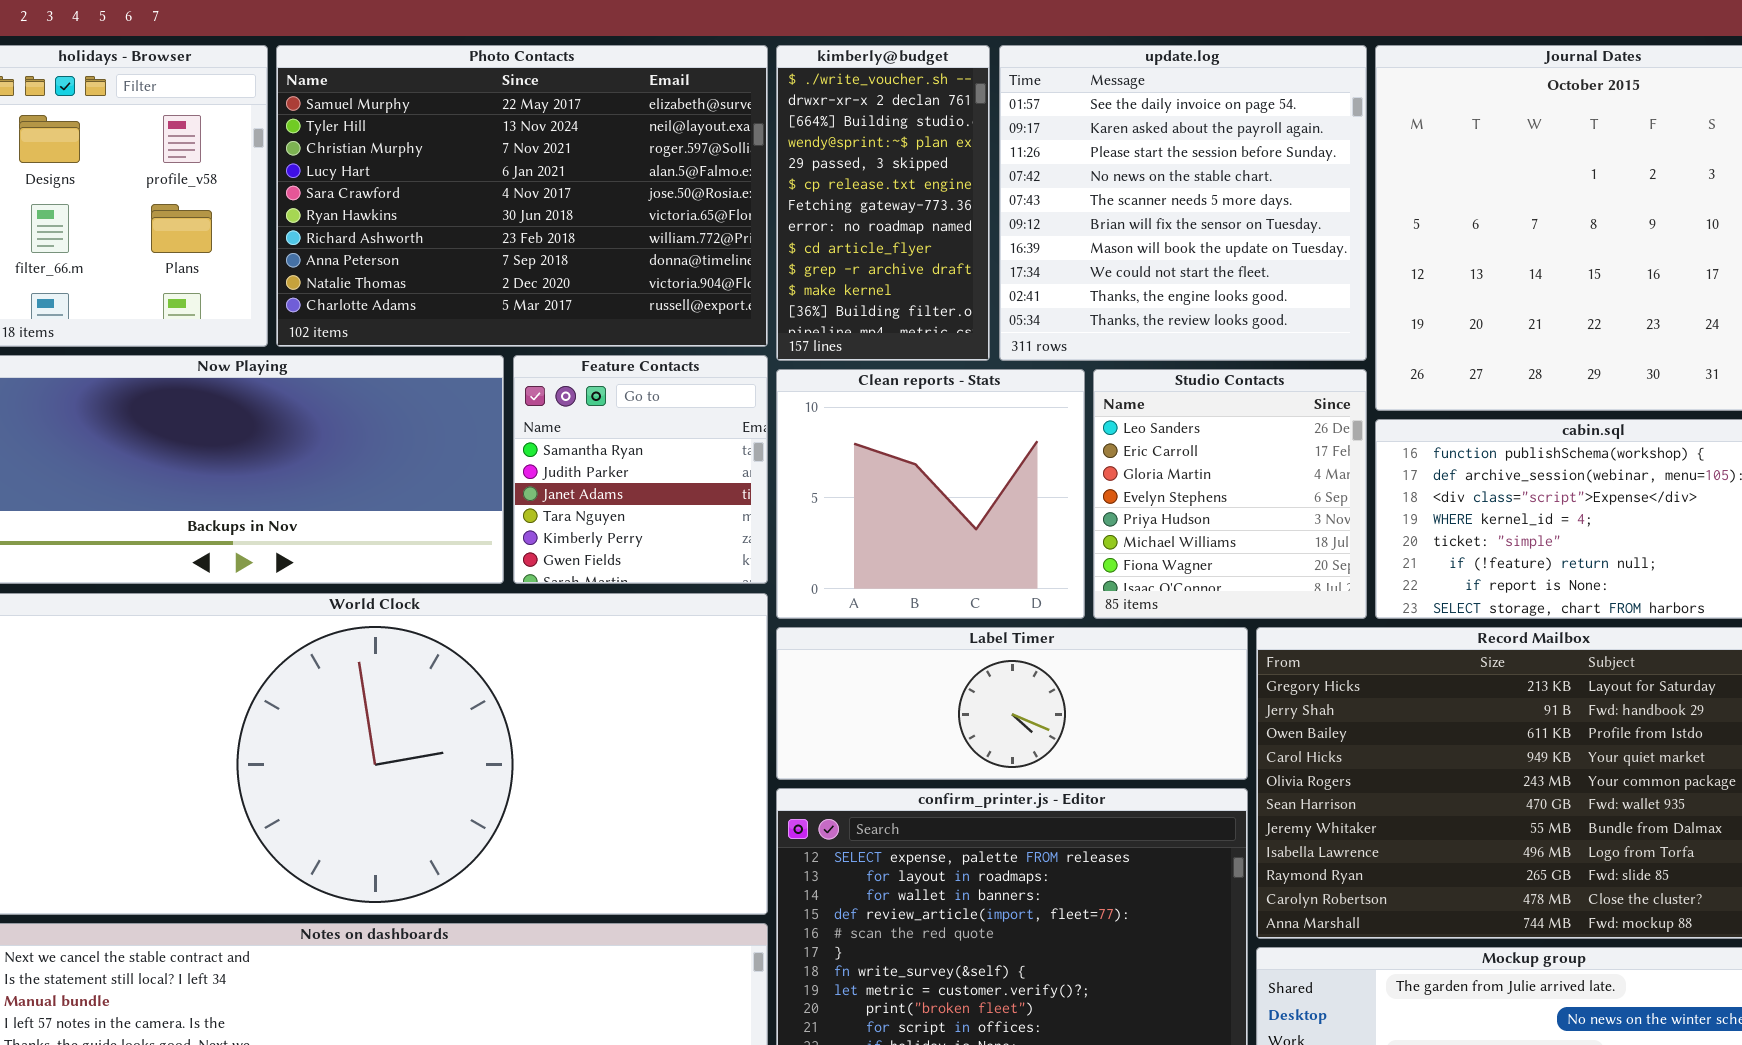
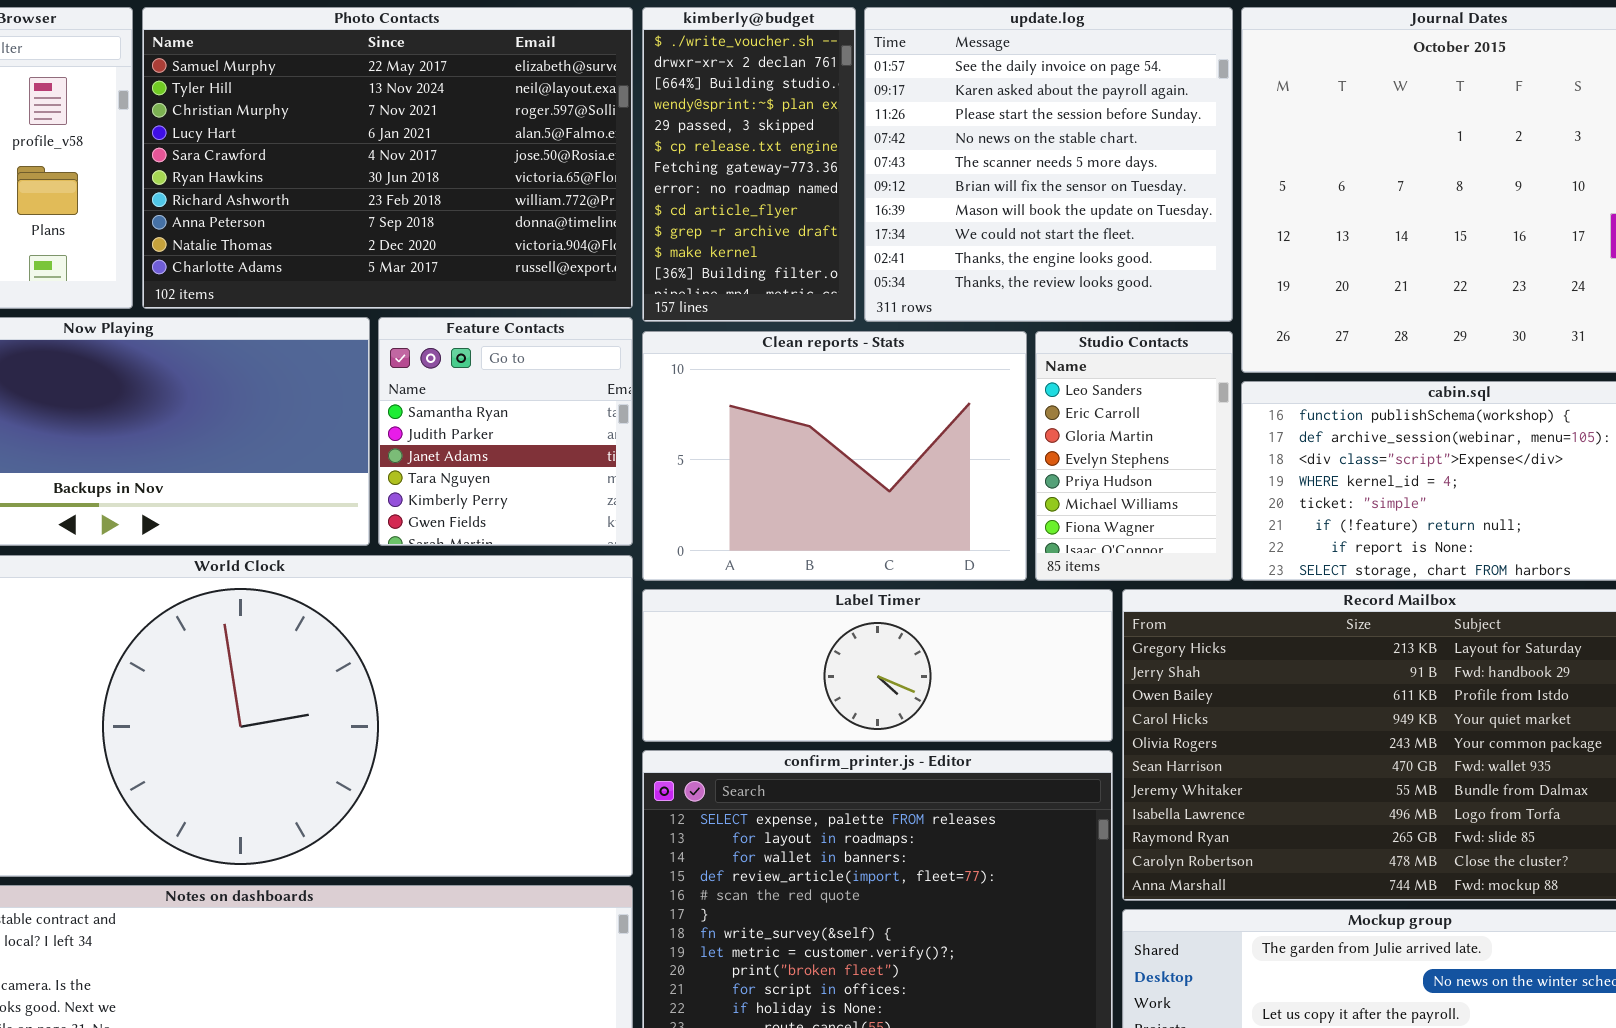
Clean reports - Stats: [776,369,1085,619] -> [642,331,1027,581], resized
Studio Contacts: [1093,369,1367,619] -> [1035,331,1233,581], resized

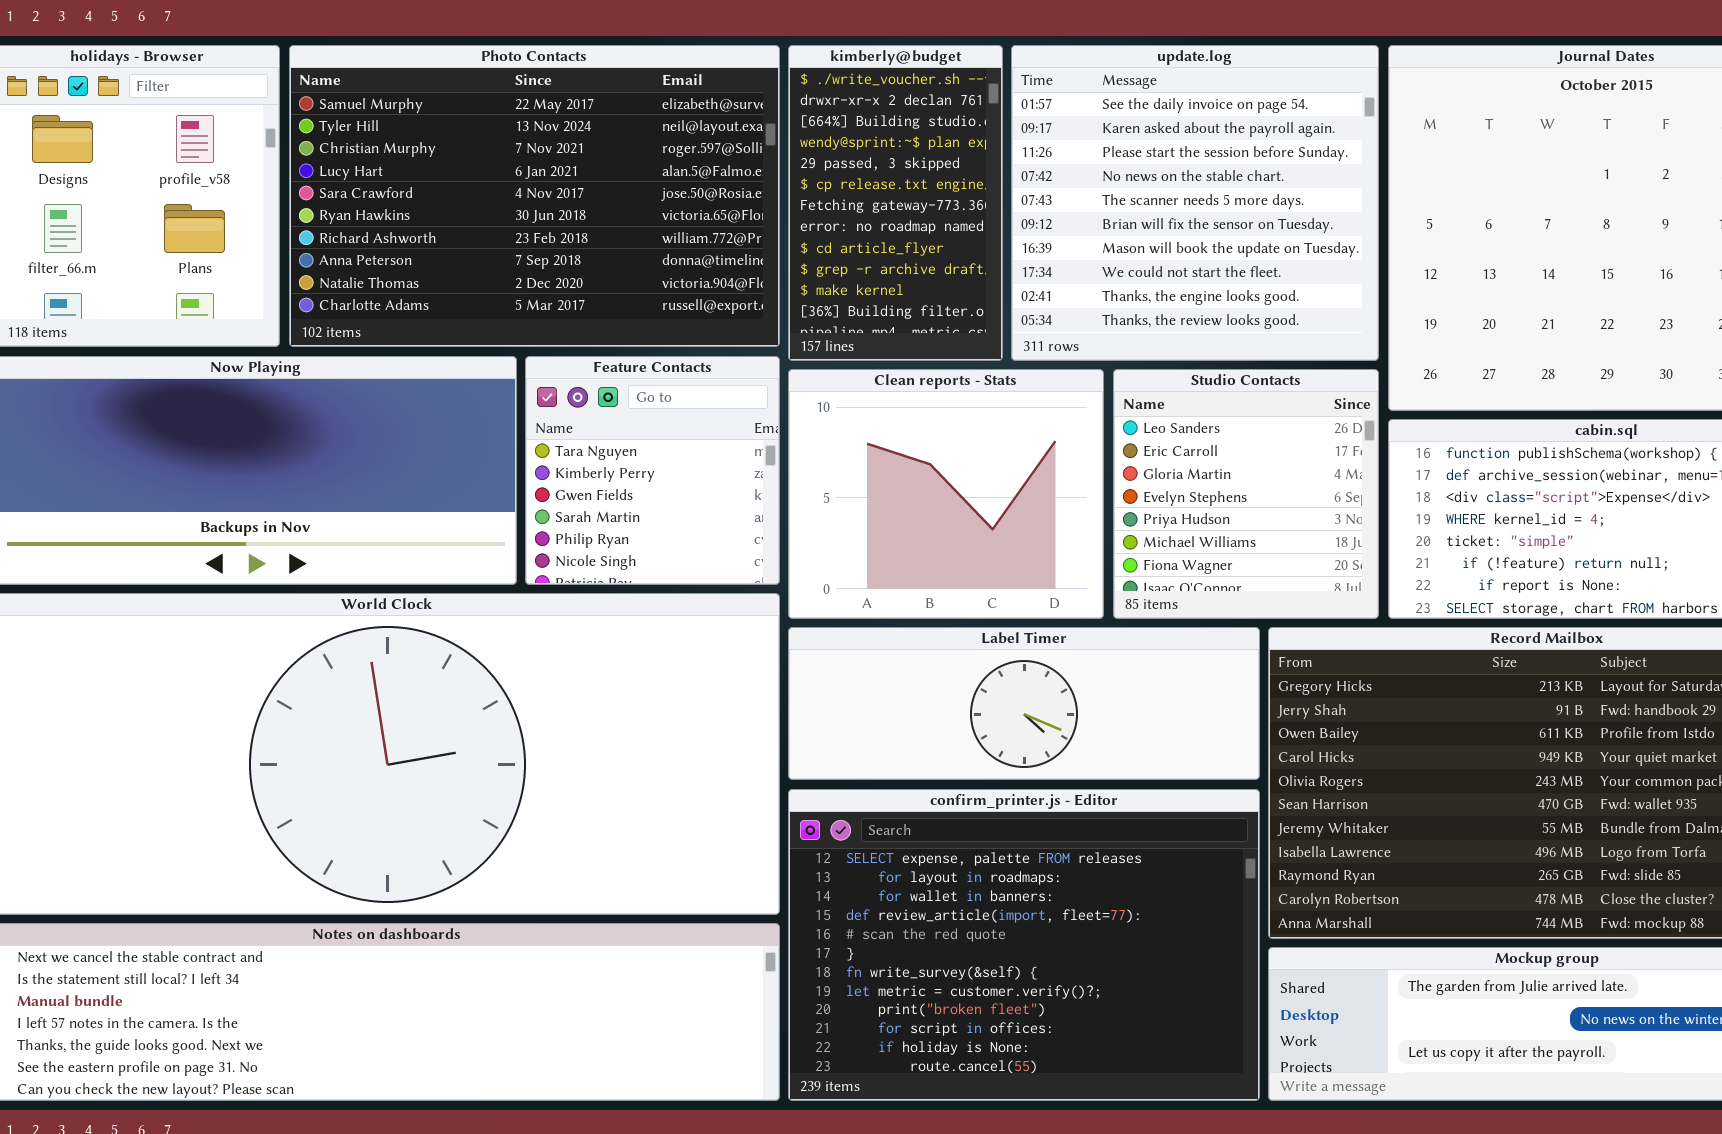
Feature Contacts: [378,317,633,546] -> [525,356,780,585], scrolled down 3 rows
Clean reports - Stats: [642,331,1027,581] -> [788,369,1104,619], resized
Studio Contacts: [1035,331,1233,581] -> [1113,369,1379,619], resized

